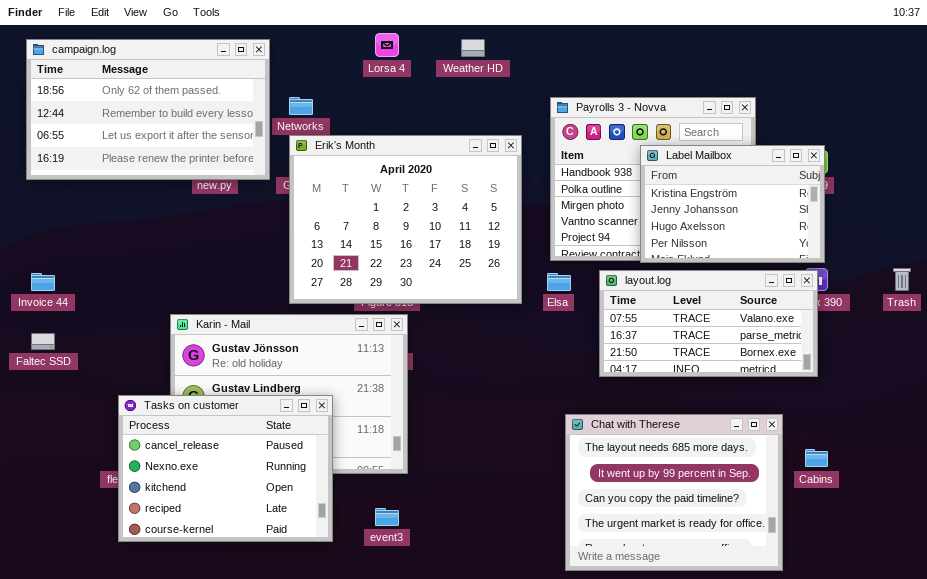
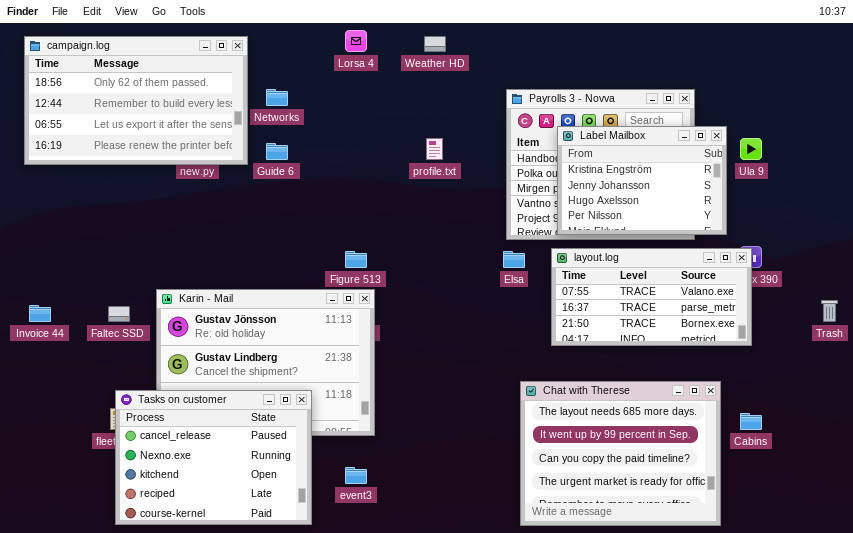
Erik's Month: [289,135,522,304] -> none, closed
Label Mailbox: [640,145,825,263] -> [557,126,727,235], moved
Trash: [893,268,911,291] -> [821,300,838,322], moved
Invoice 44: [31,273,55,291] -> [29,305,51,322], moved
Faltec SSD: [31,333,55,350] -> [108,306,130,322], moved
Tasks on customer: [118,395,333,542] -> [115,390,312,525], moved

